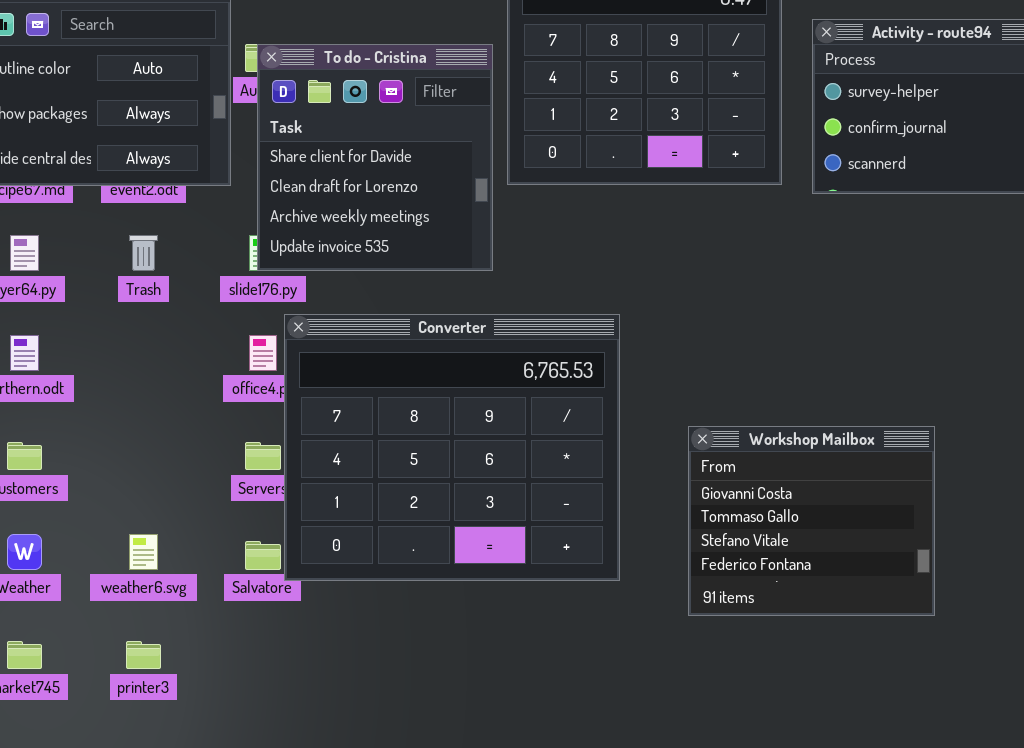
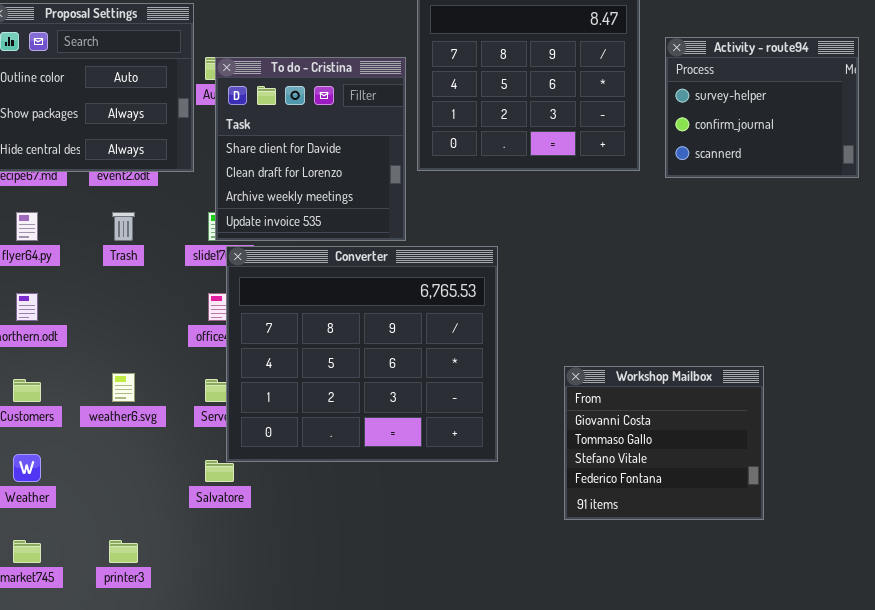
Converter: [284,314,620,581] -> [226,246,498,462], moved
weather6.svg: [129,534,158,570] -> [112,373,135,402], moved

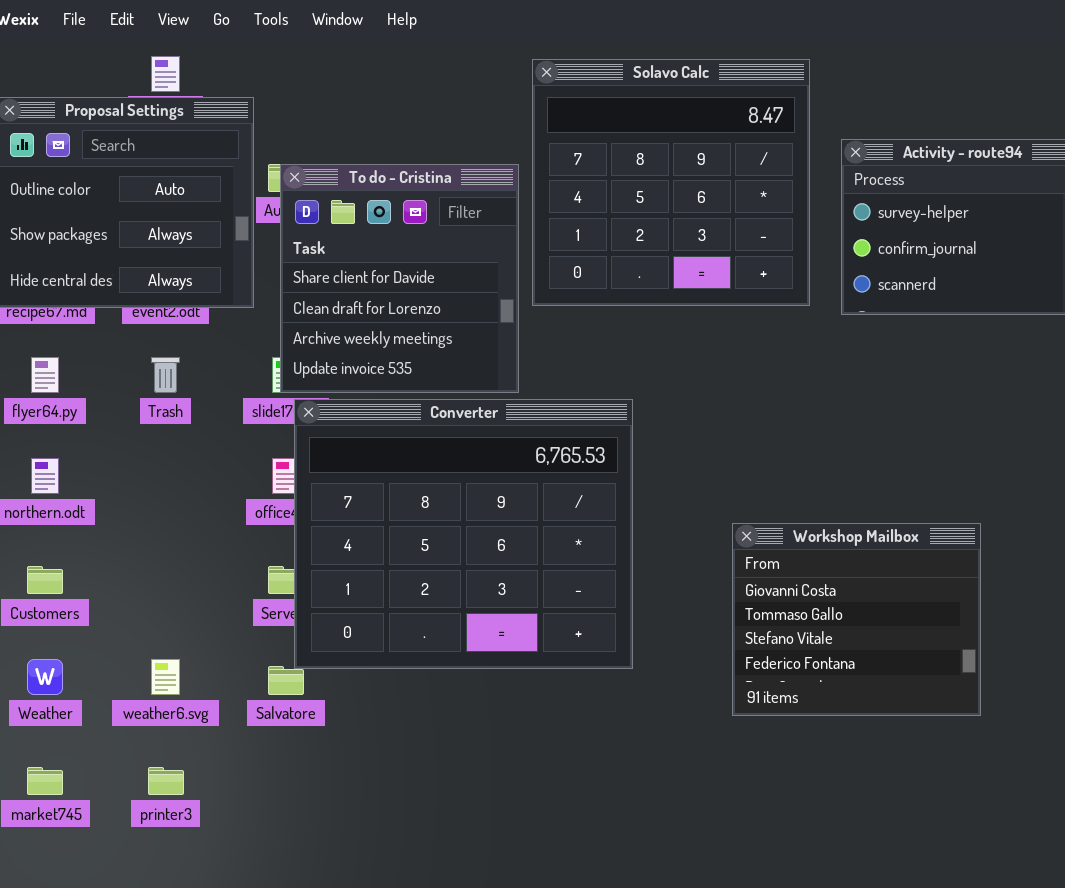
Workshop Mailbox: [564,366,764,520] -> [732,523,981,716], moved
weather6.svg: [112,373,135,402] -> [151,659,180,695], moved

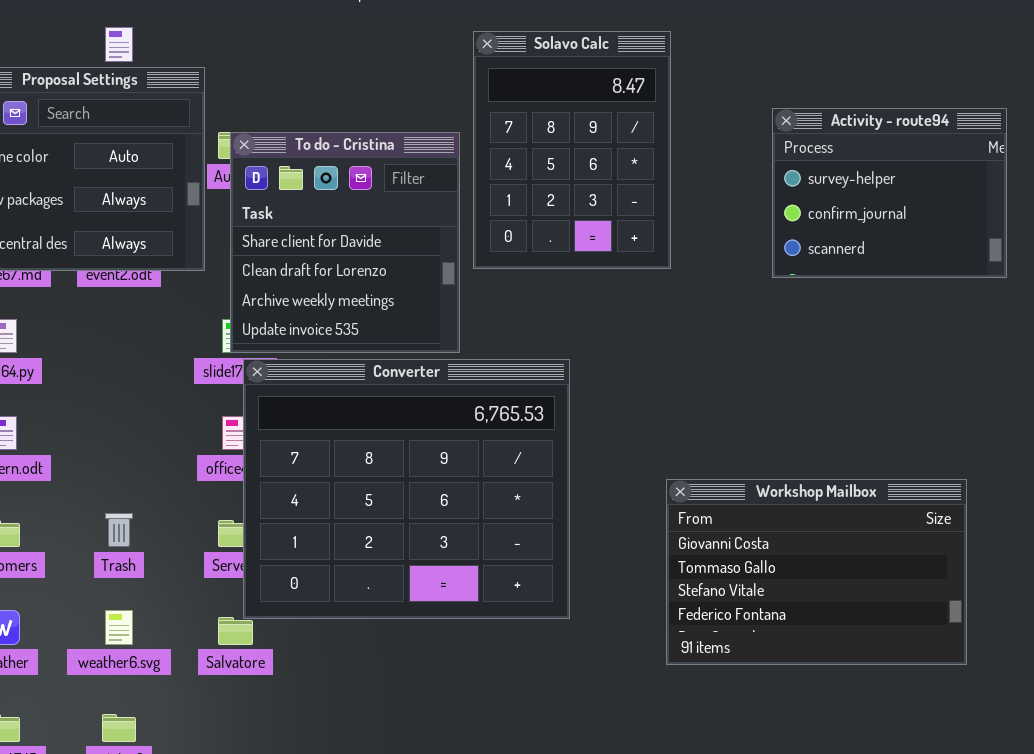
Solavo Calc: [532,59,810,306] -> [473,31,671,269], resized
Trash: [151,357,180,393] -> [105,513,133,547], moved
Workshop Mailbox: [732,523,981,716] -> [666,479,967,665], resized

